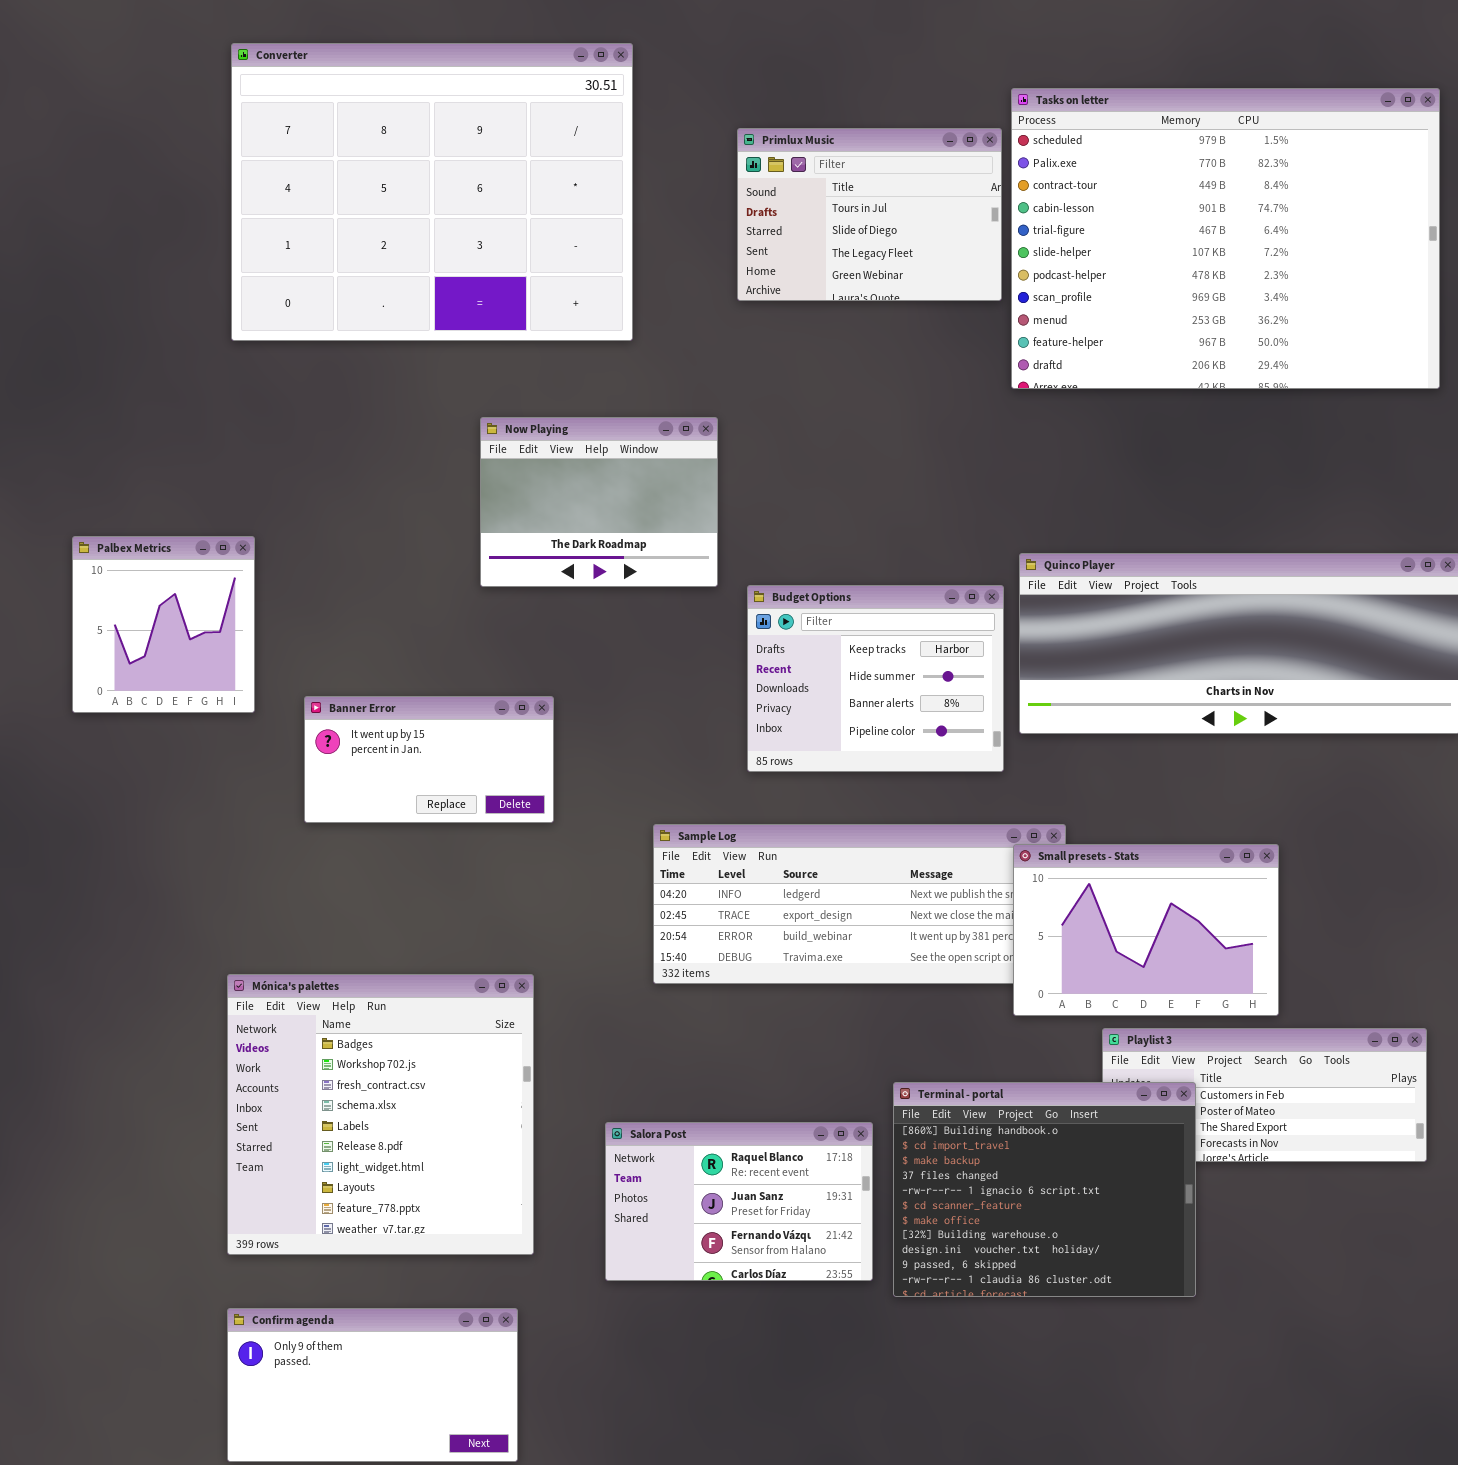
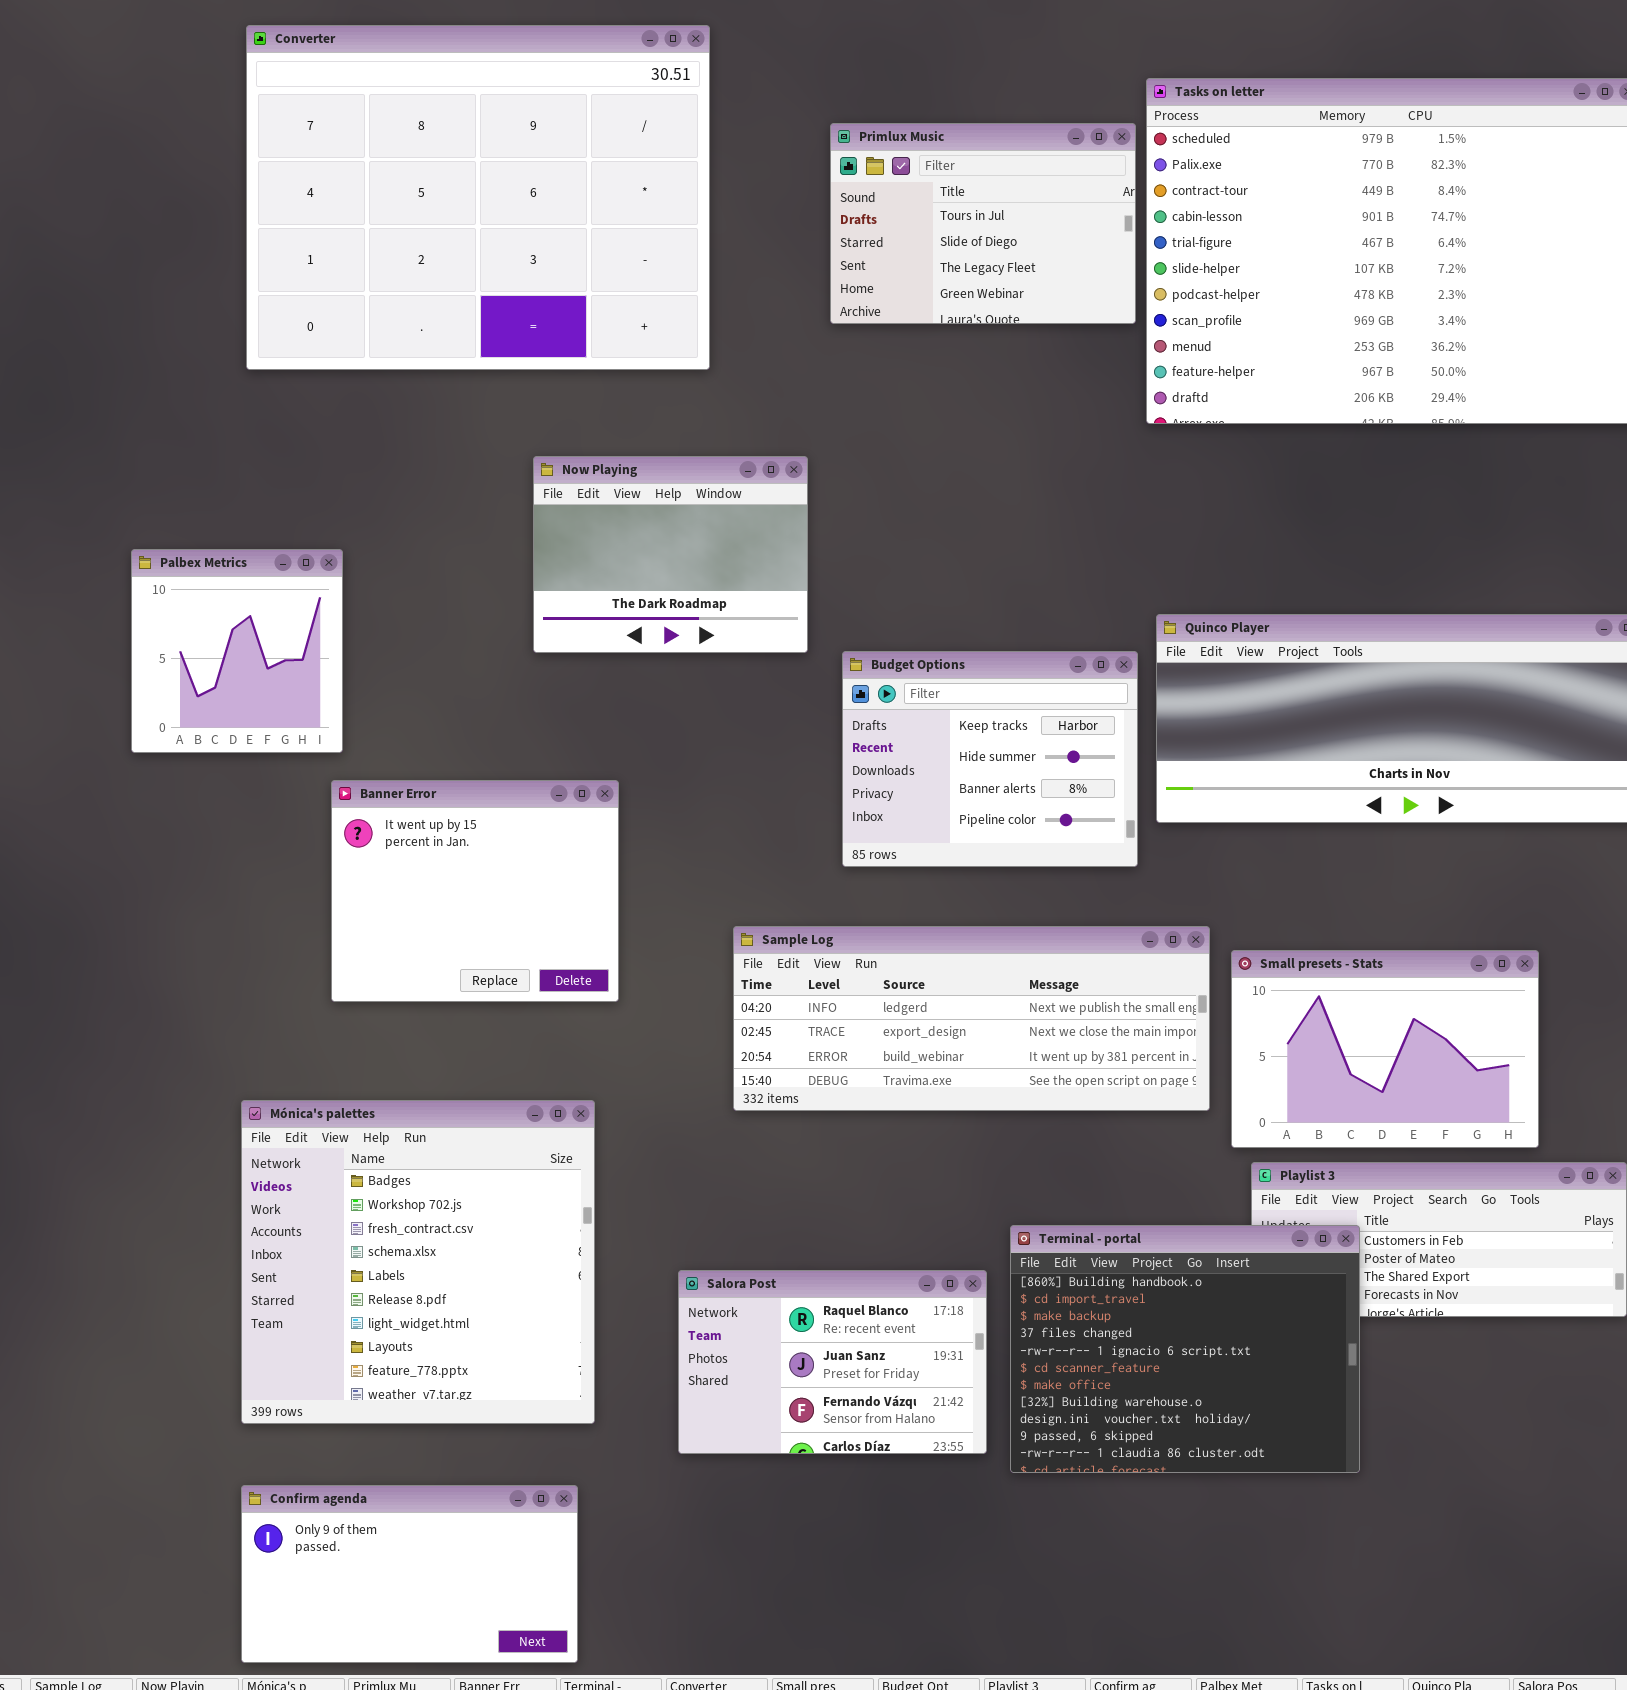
Palbex Metrics: [72,536,255,713] -> [131,549,343,753], moved
Banner Error: [304,696,554,823] -> [331,780,619,1002], resized
Small presets - Stats: [1013,844,1279,1016] -> [1231,950,1539,1148], moved

